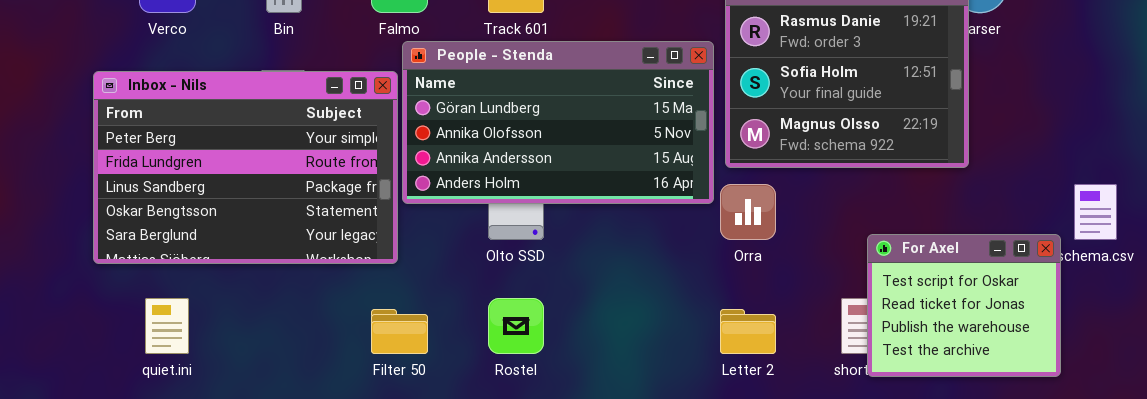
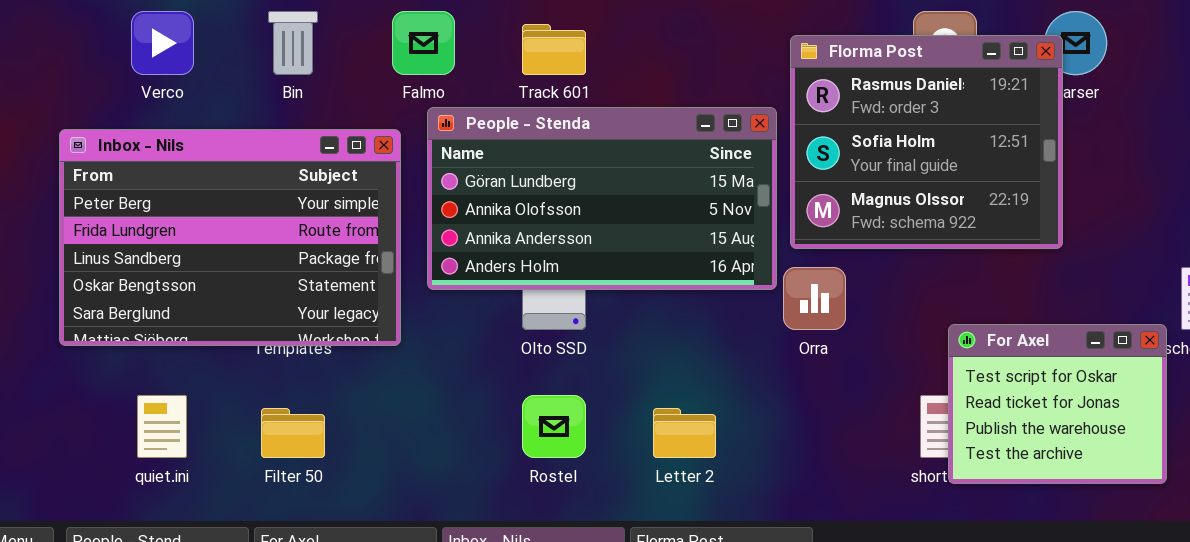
Inbox - Nils: [93,71,398,264] -> [59,129,401,346], moved
Filter 50: [371,309,428,354] -> [261,408,325,458], moved
Letter 2: [720,309,776,354] -> [653,408,716,458], moved

